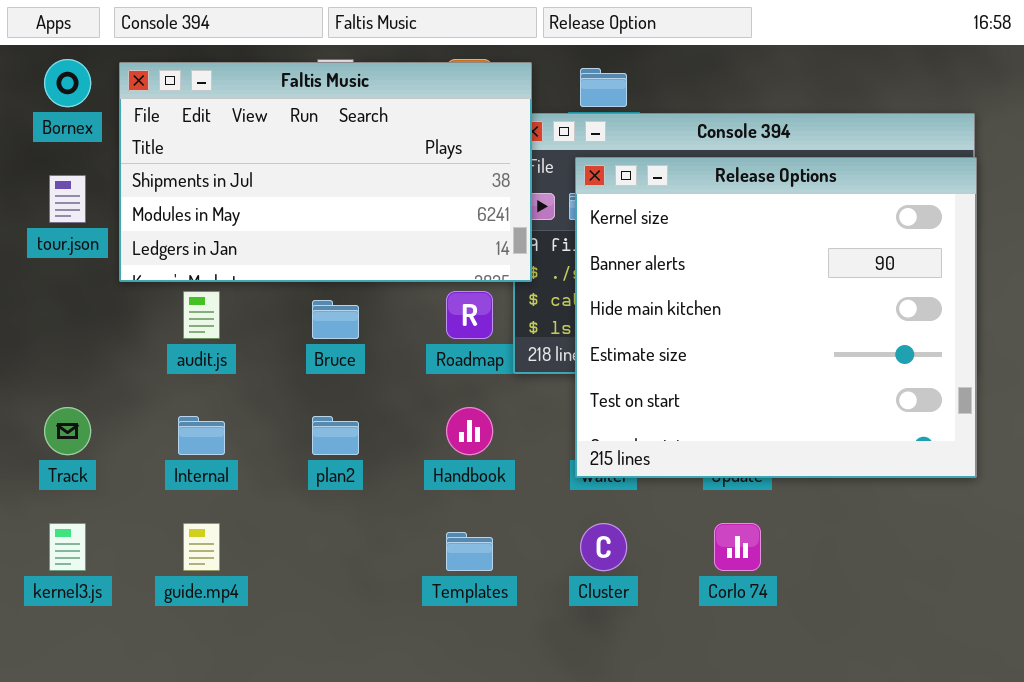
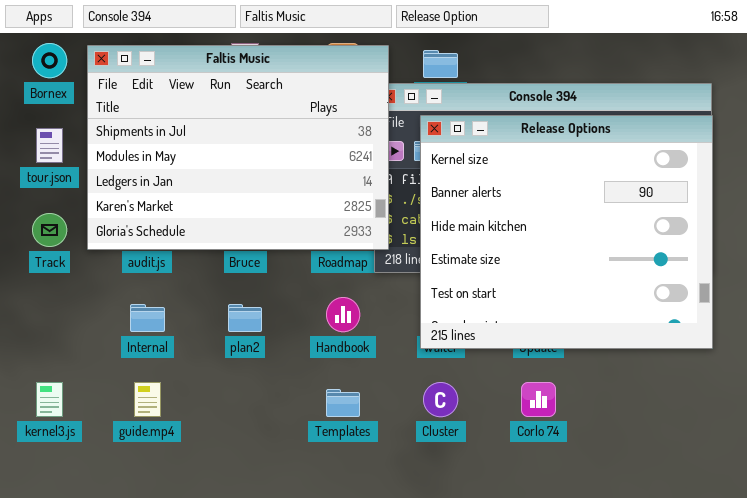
Faltis Music: [119,62,532,282] -> [87,45,389,250], resized
Track: [44,407,91,455] -> [32,213,67,247], moved

